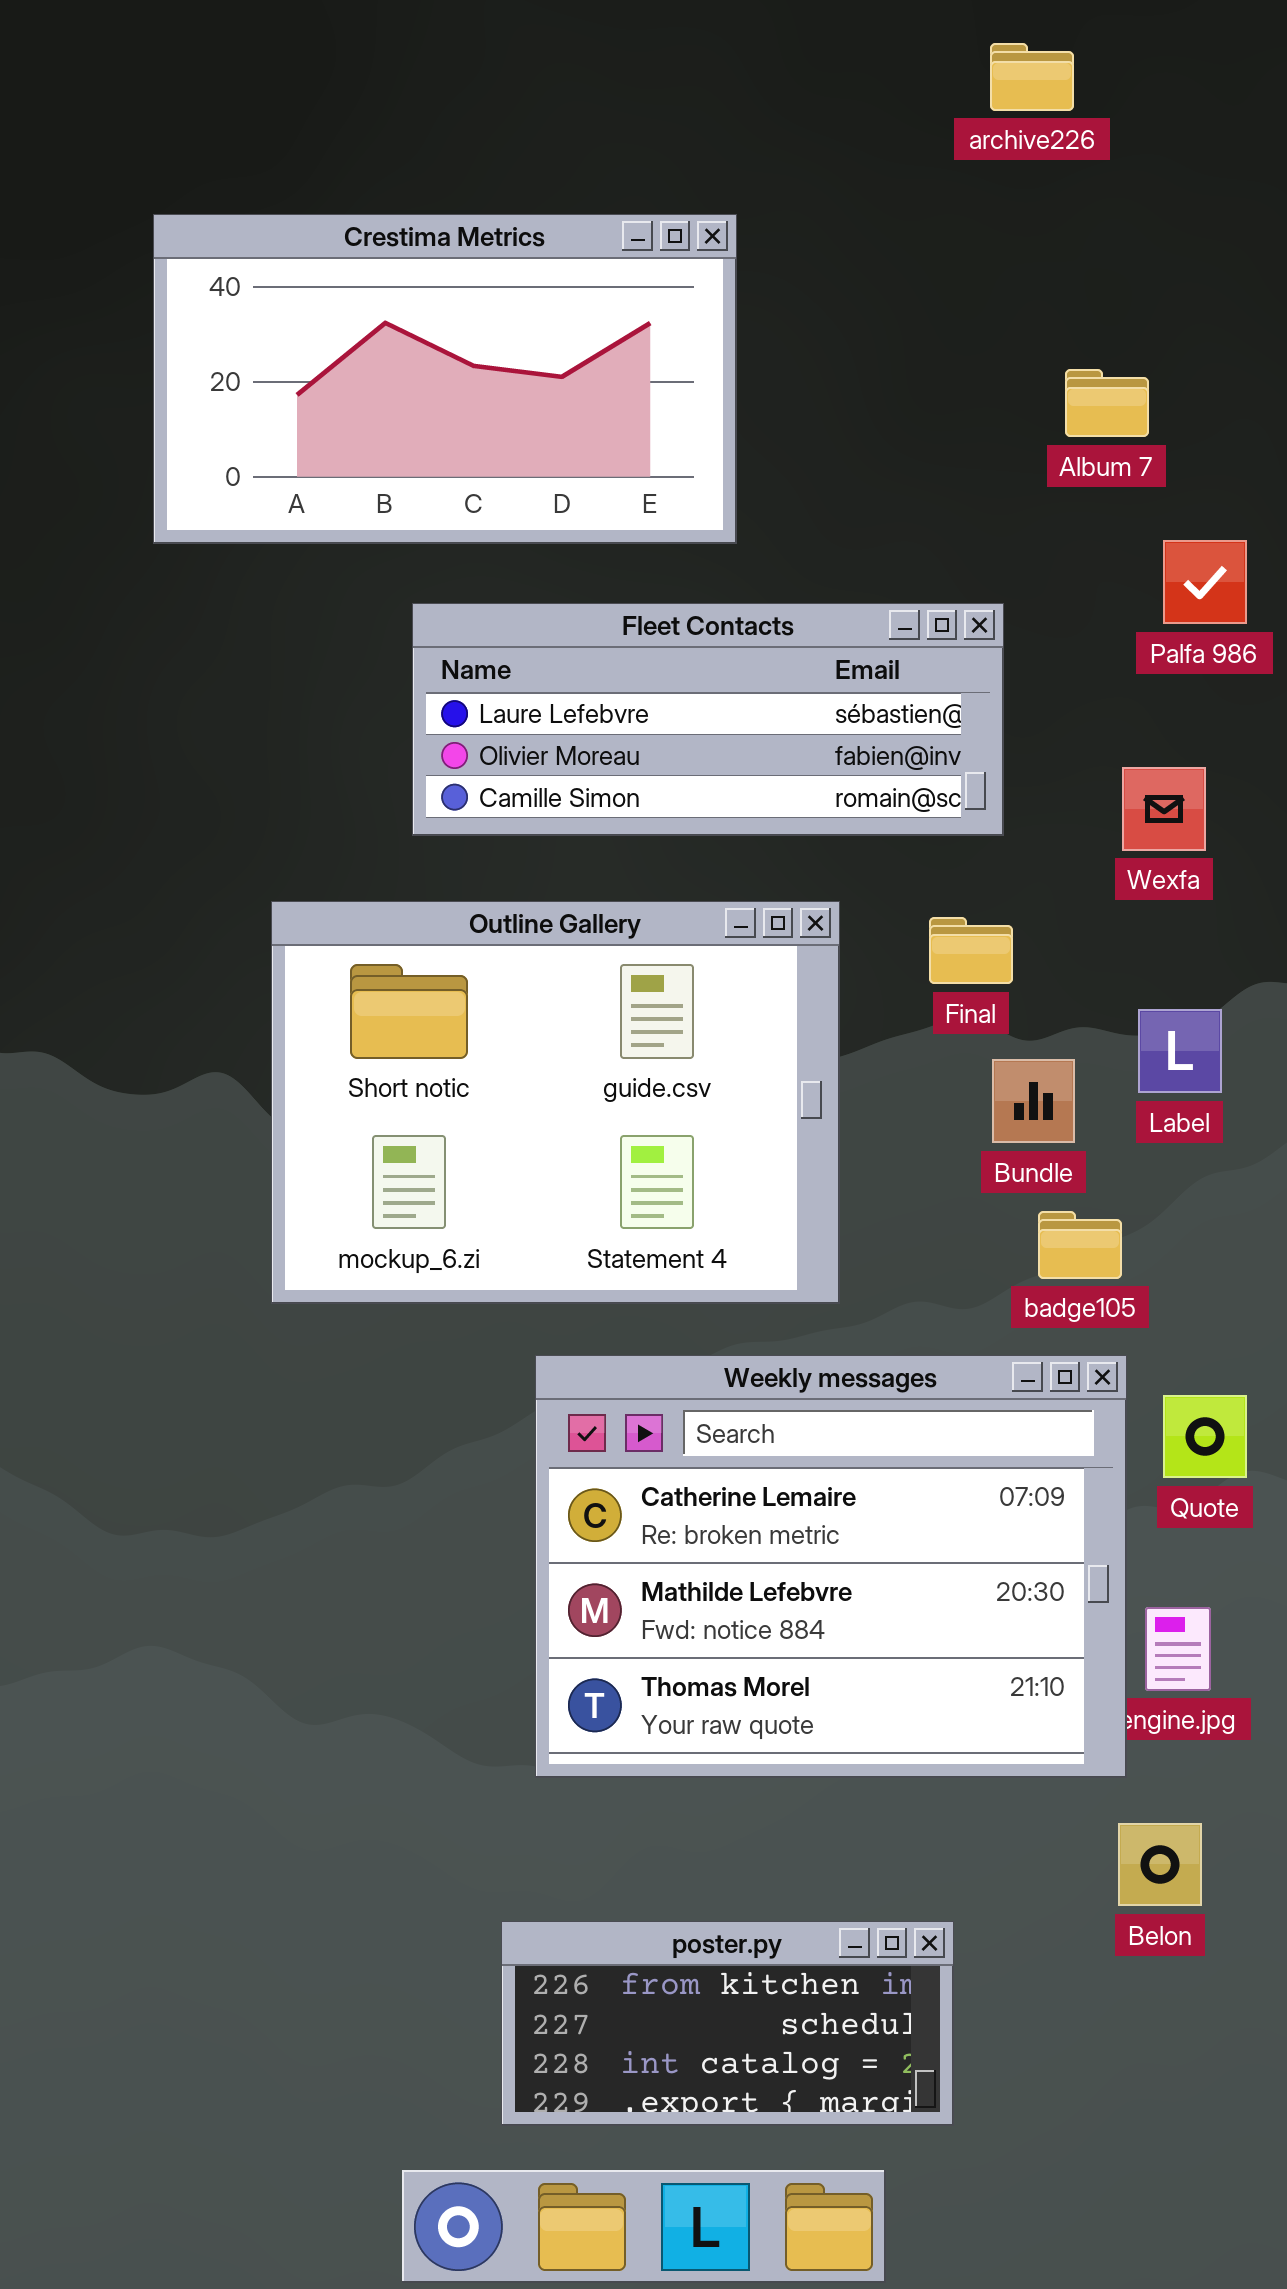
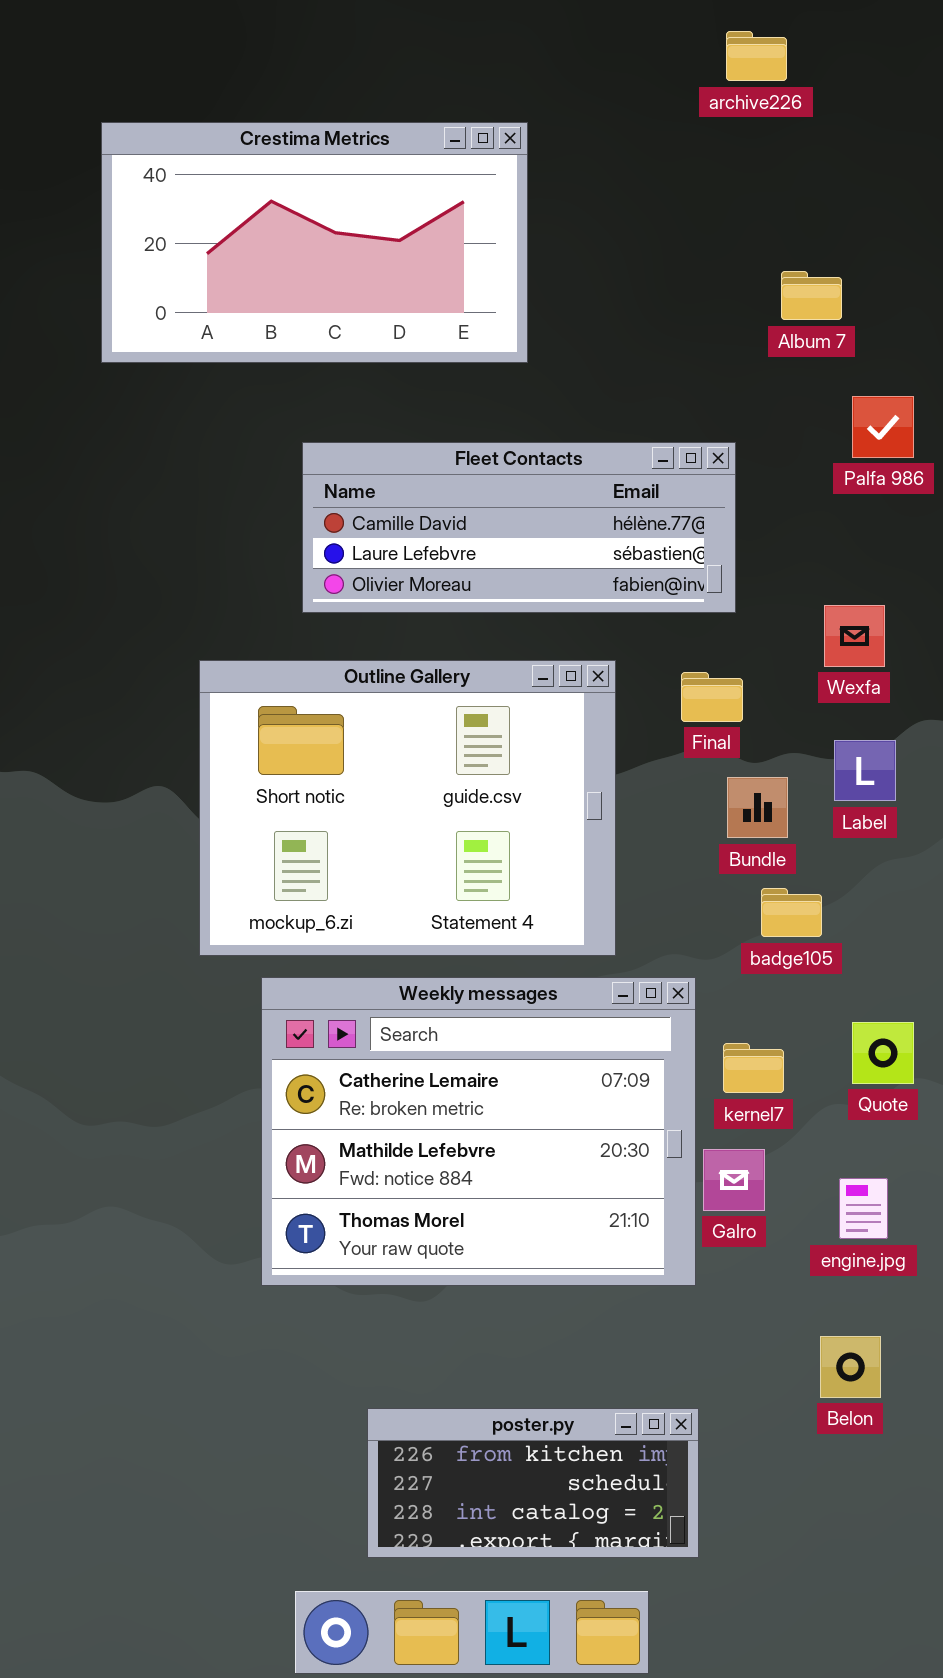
Crestima Metrics: [153,214,737,544] -> [101,122,528,363], moved
Fleet Contacts: [412,603,1004,836] -> [302,442,736,613], scrolled up 1 row
Wexfa: [1122,767,1206,851] -> [824,605,885,667], moved
Weekly messages: [535,1355,1127,1778] -> [261,977,696,1286], moved

